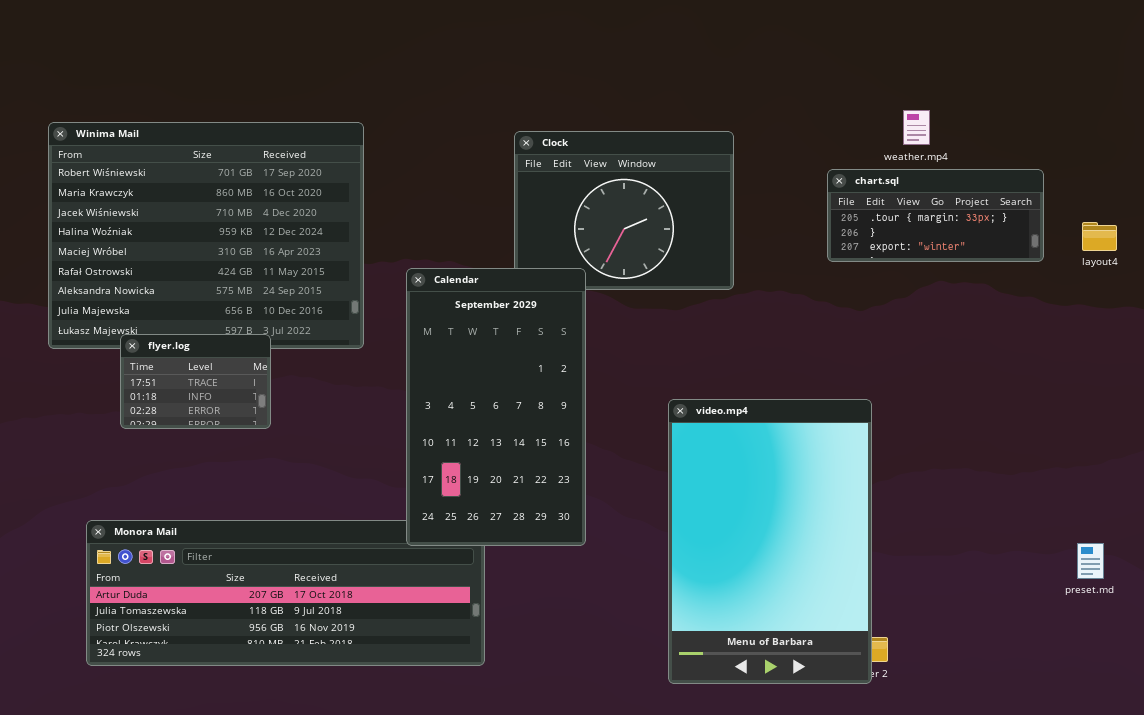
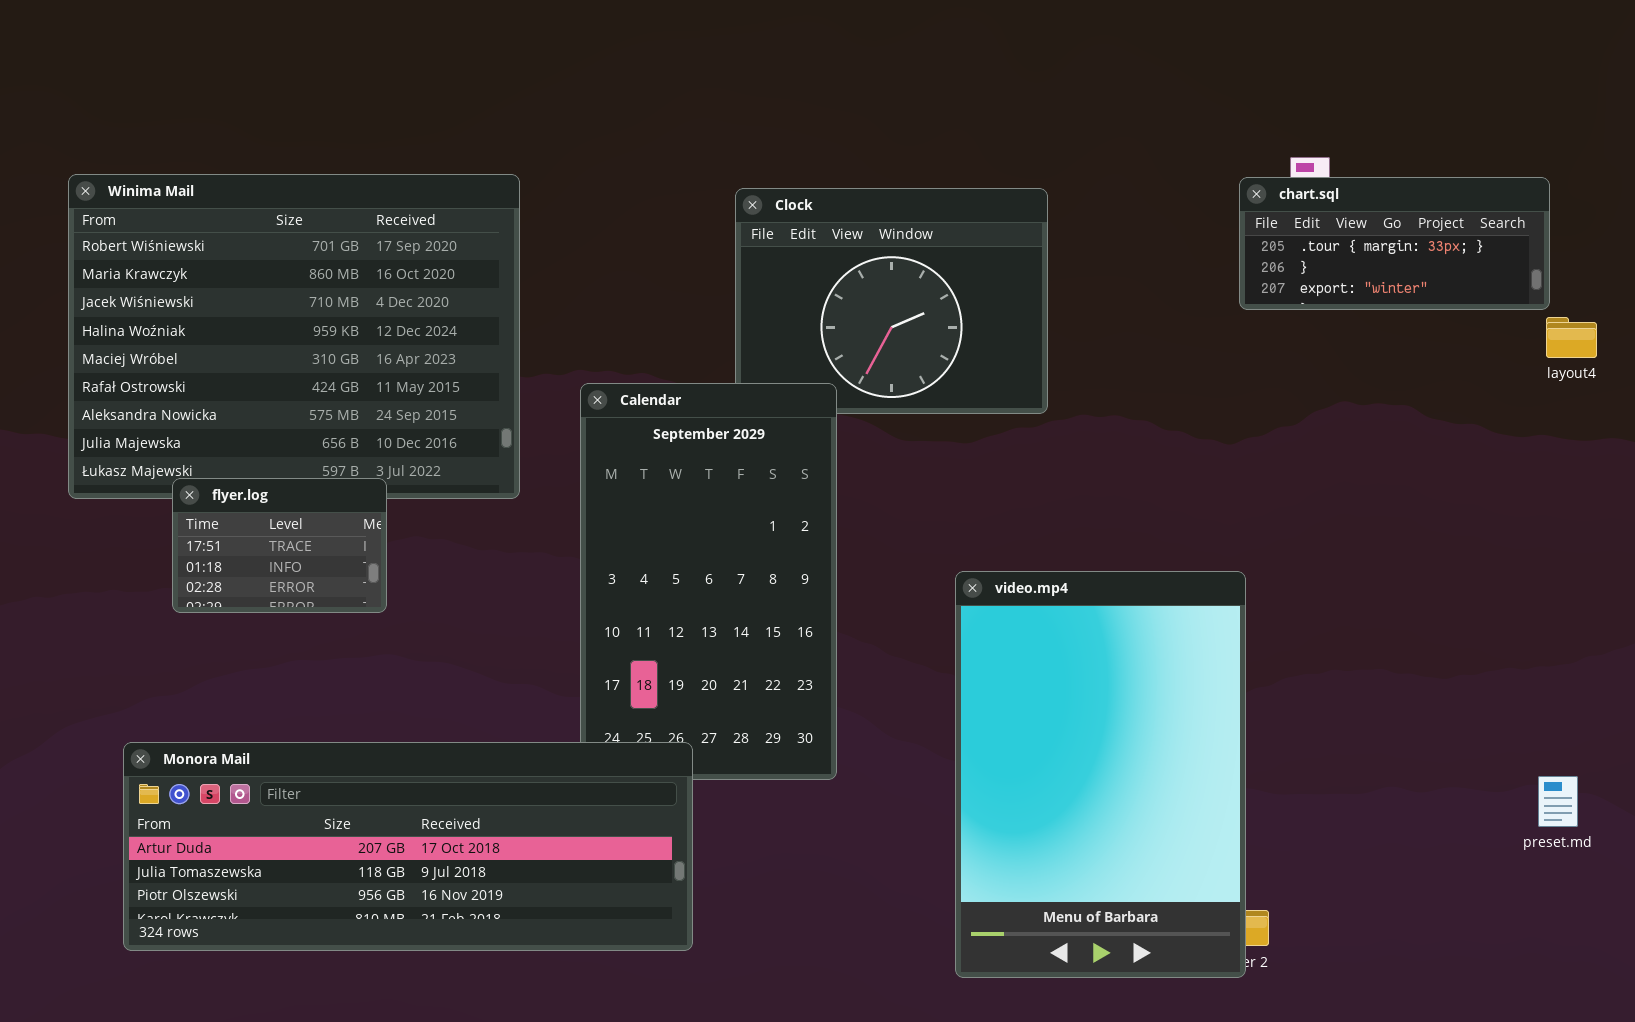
chart.sql: [827,169,1044,262] -> [1239,177,1550,310], moved
Monora Mail: [86,520,485,666] -> [123,742,693,951], raised

